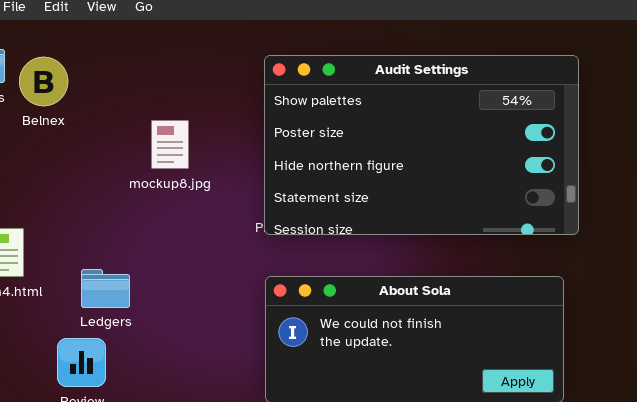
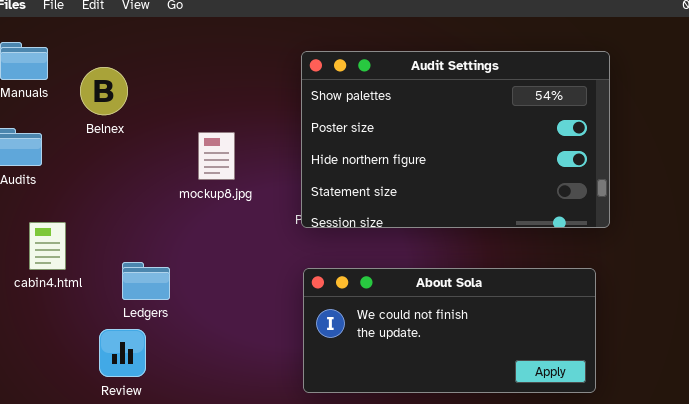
Belnex: [19,57,68,106] -> [80,67,128,115], moved
mockup8.jpg: [151,120,189,169] -> [198,132,235,180], moved

